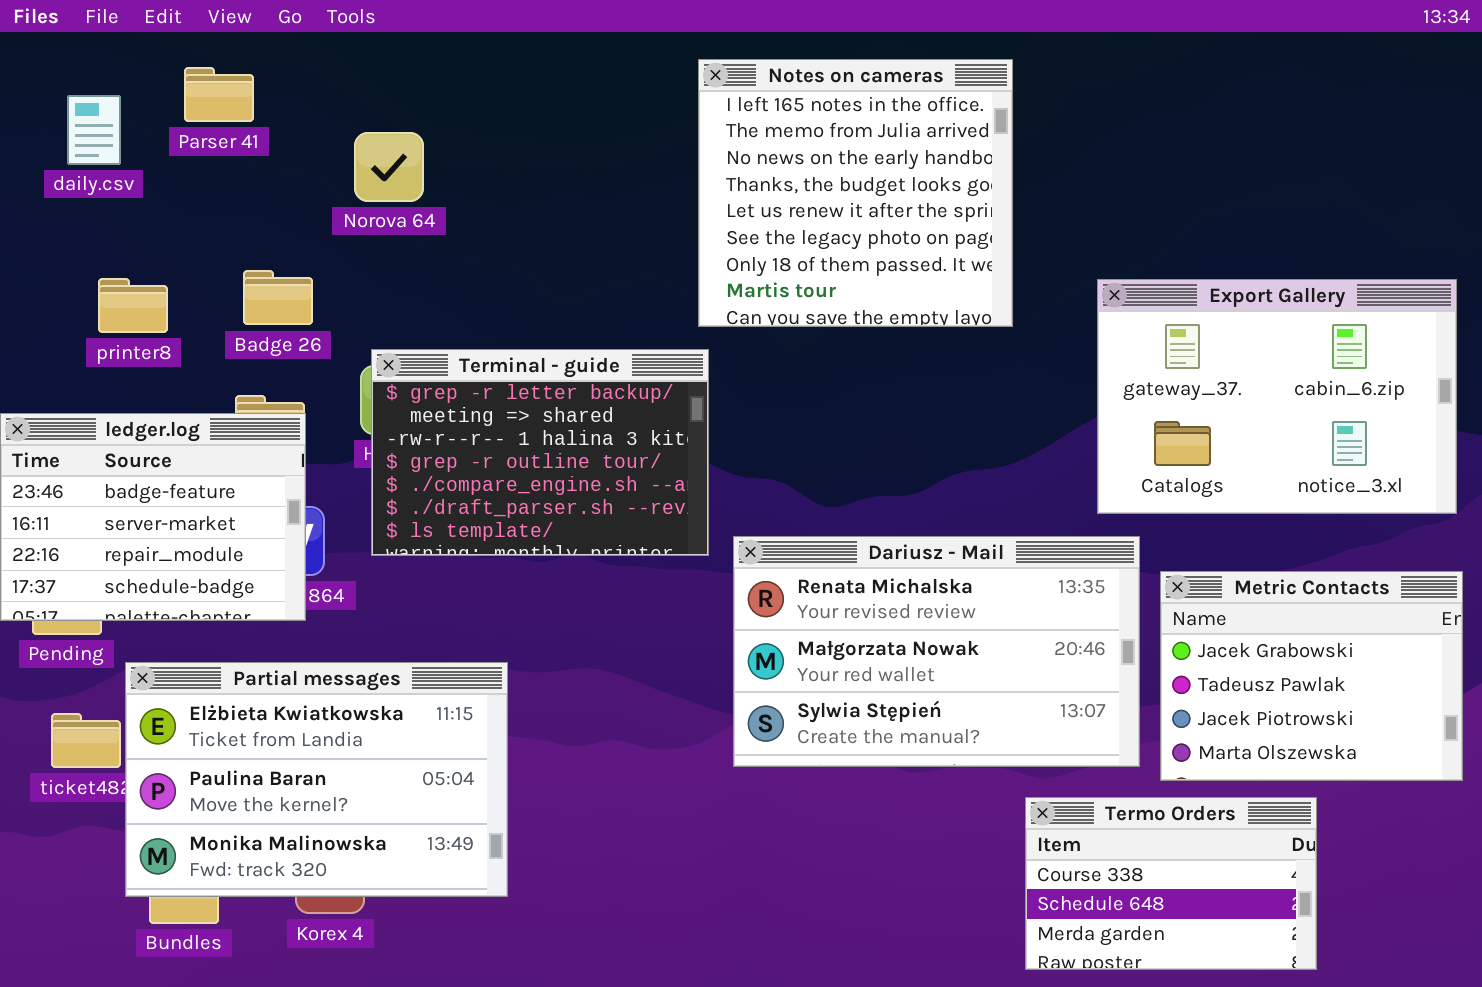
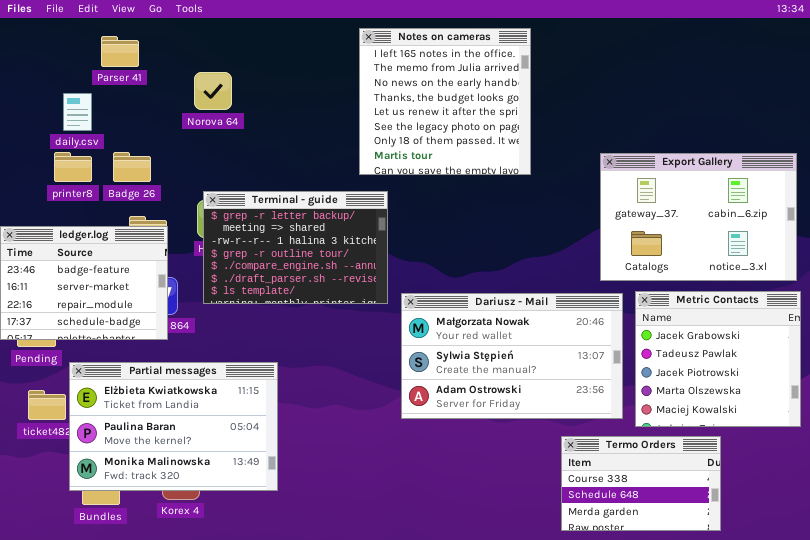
Notes on cameras: [698,59,1013,327] -> [359,28,531,175], moved
daily.csv: [67,95,121,165] -> [63,93,92,131], moved
Badge 26: [243,270,313,325] -> [113,152,151,182], moved
Dariusz - Mail: [733,536,1140,767] -> [401,293,623,419], scrolled down 1 row
Metric Contacts: [1160,571,1463,781] -> [635,291,801,427], resized

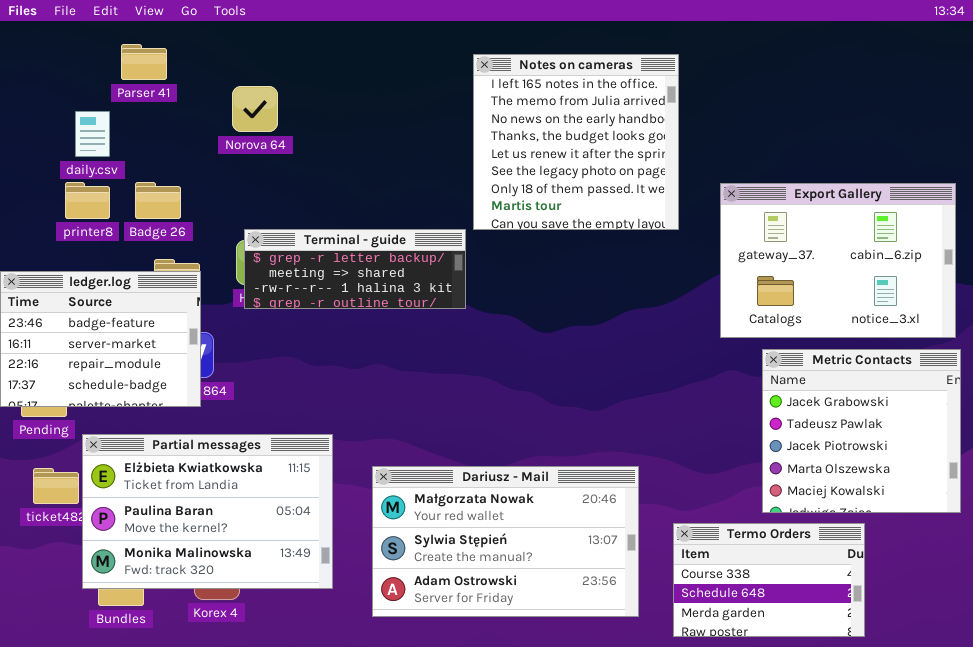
Notes on cameras: [359,28,531,175] -> [473,54,679,230], moved
Terminal - guide: [203,191,388,304] -> [244,229,466,309], resized
Dariusz - Mail: [401,293,623,419] -> [372,466,639,617], moved

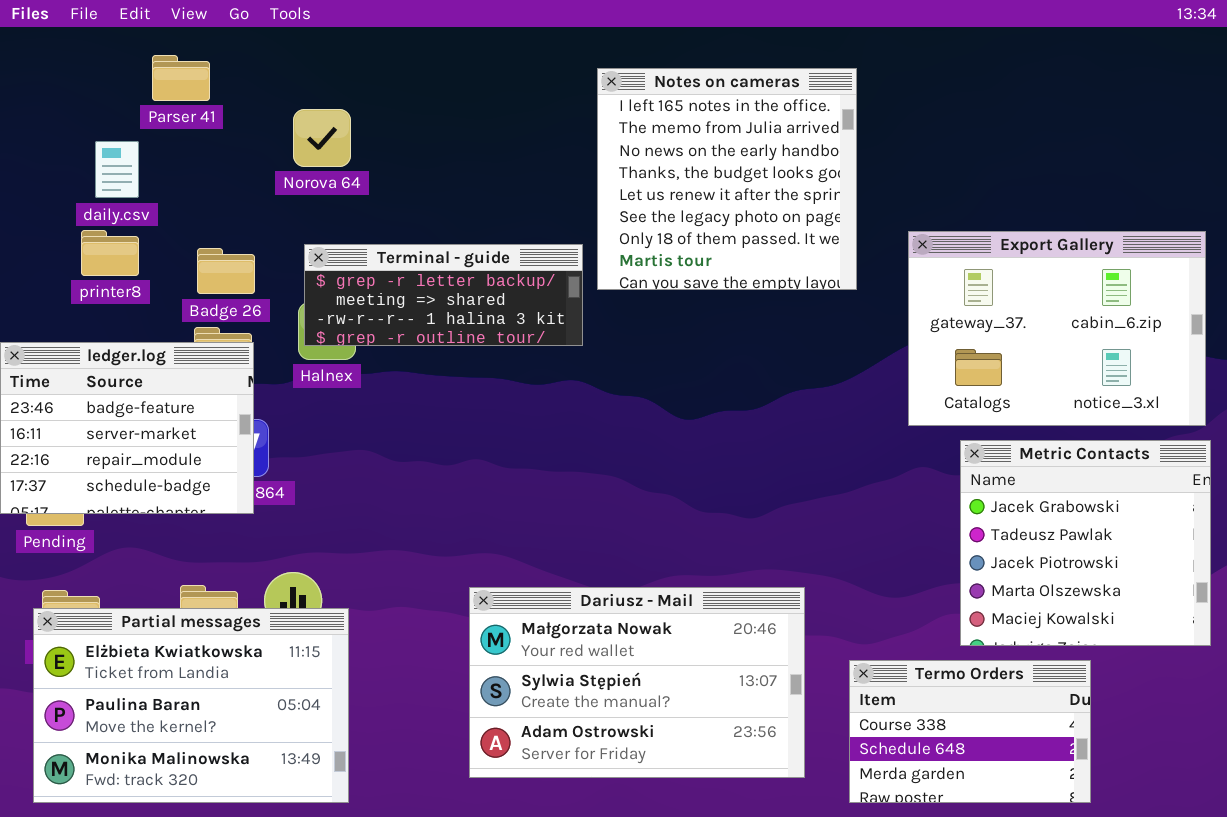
Badge 26: [135,182,181,219] -> [197,248,255,294], moved
Terminal - guide: [244,229,466,309] -> [304,244,583,346], moved
Partial messages: [82,434,333,589] -> [33,608,349,803], moved

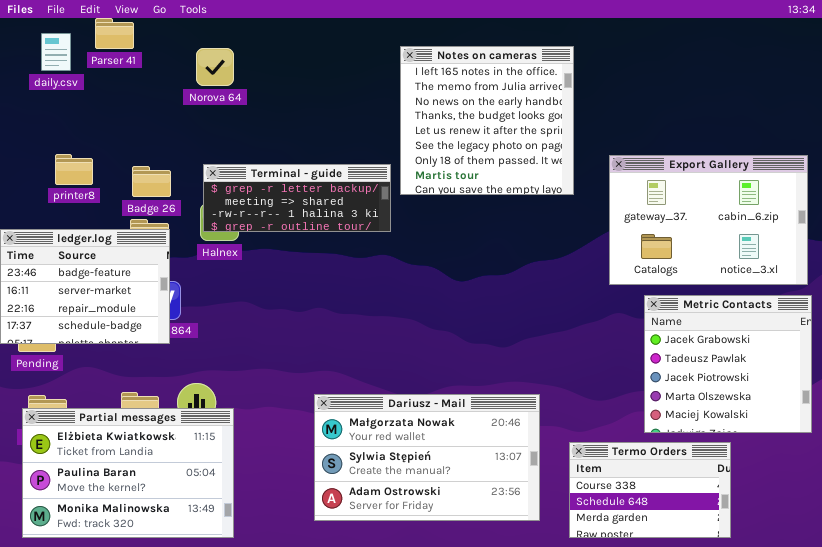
Parser 41: [152,55,210,101] -> [95,18,134,49], moved
Norova 64: [293,109,351,167] -> [196,48,234,86], moved
daily.csv: [95,141,139,198] -> [41,33,71,71], moved

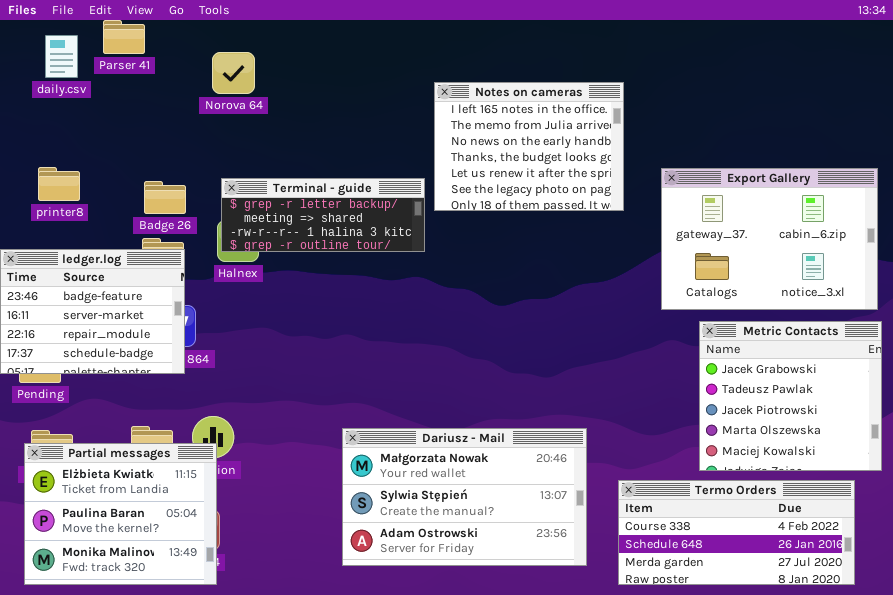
Notes on cameras: [400,46,574,195] -> [434,82,624,211], resized
printer8: [55,154,93,185] -> [38,167,80,201], moved
Partial messages: [22,408,234,538] -> [24,443,217,585], resized
Termo Orders: [569,442,731,538] -> [618,480,855,585], resized

